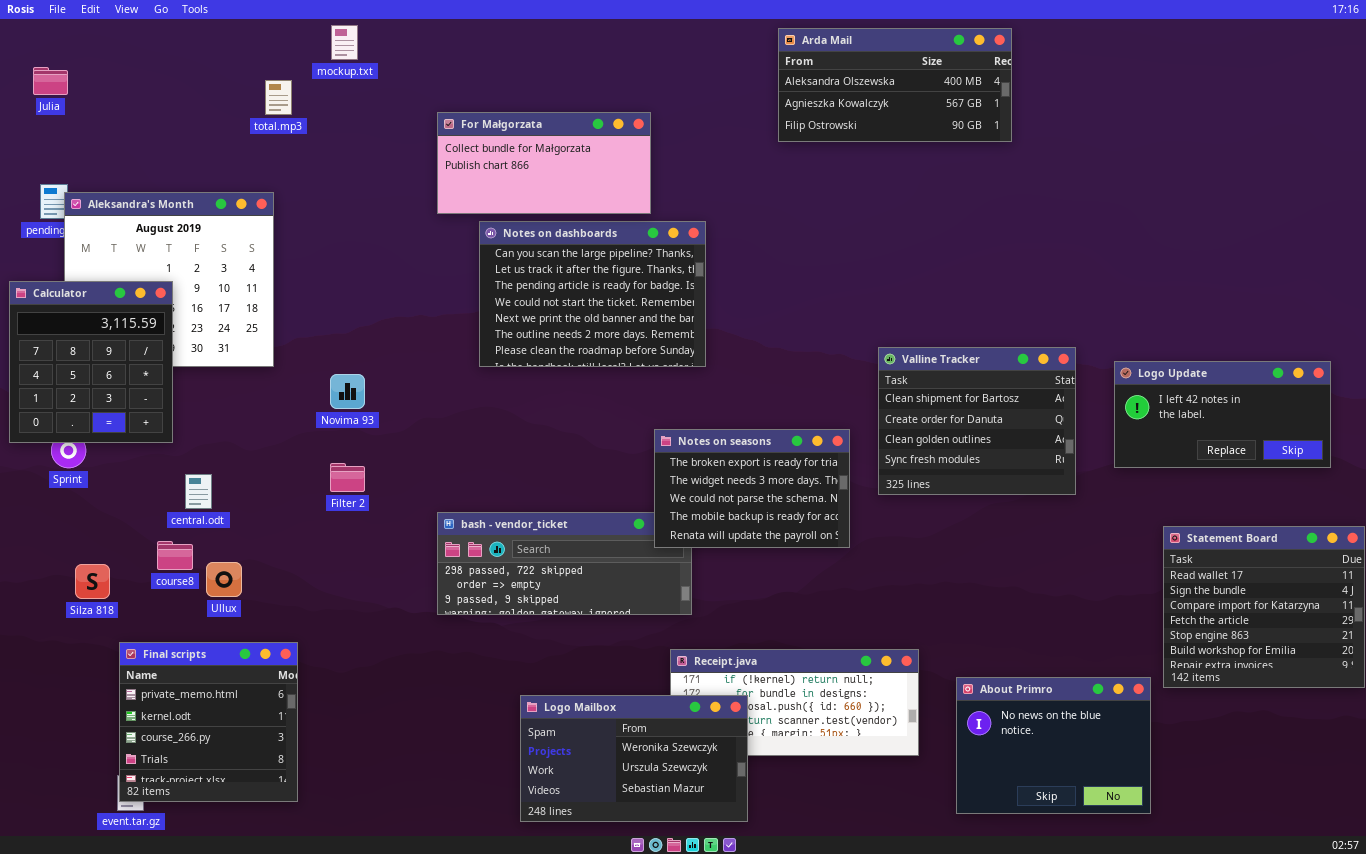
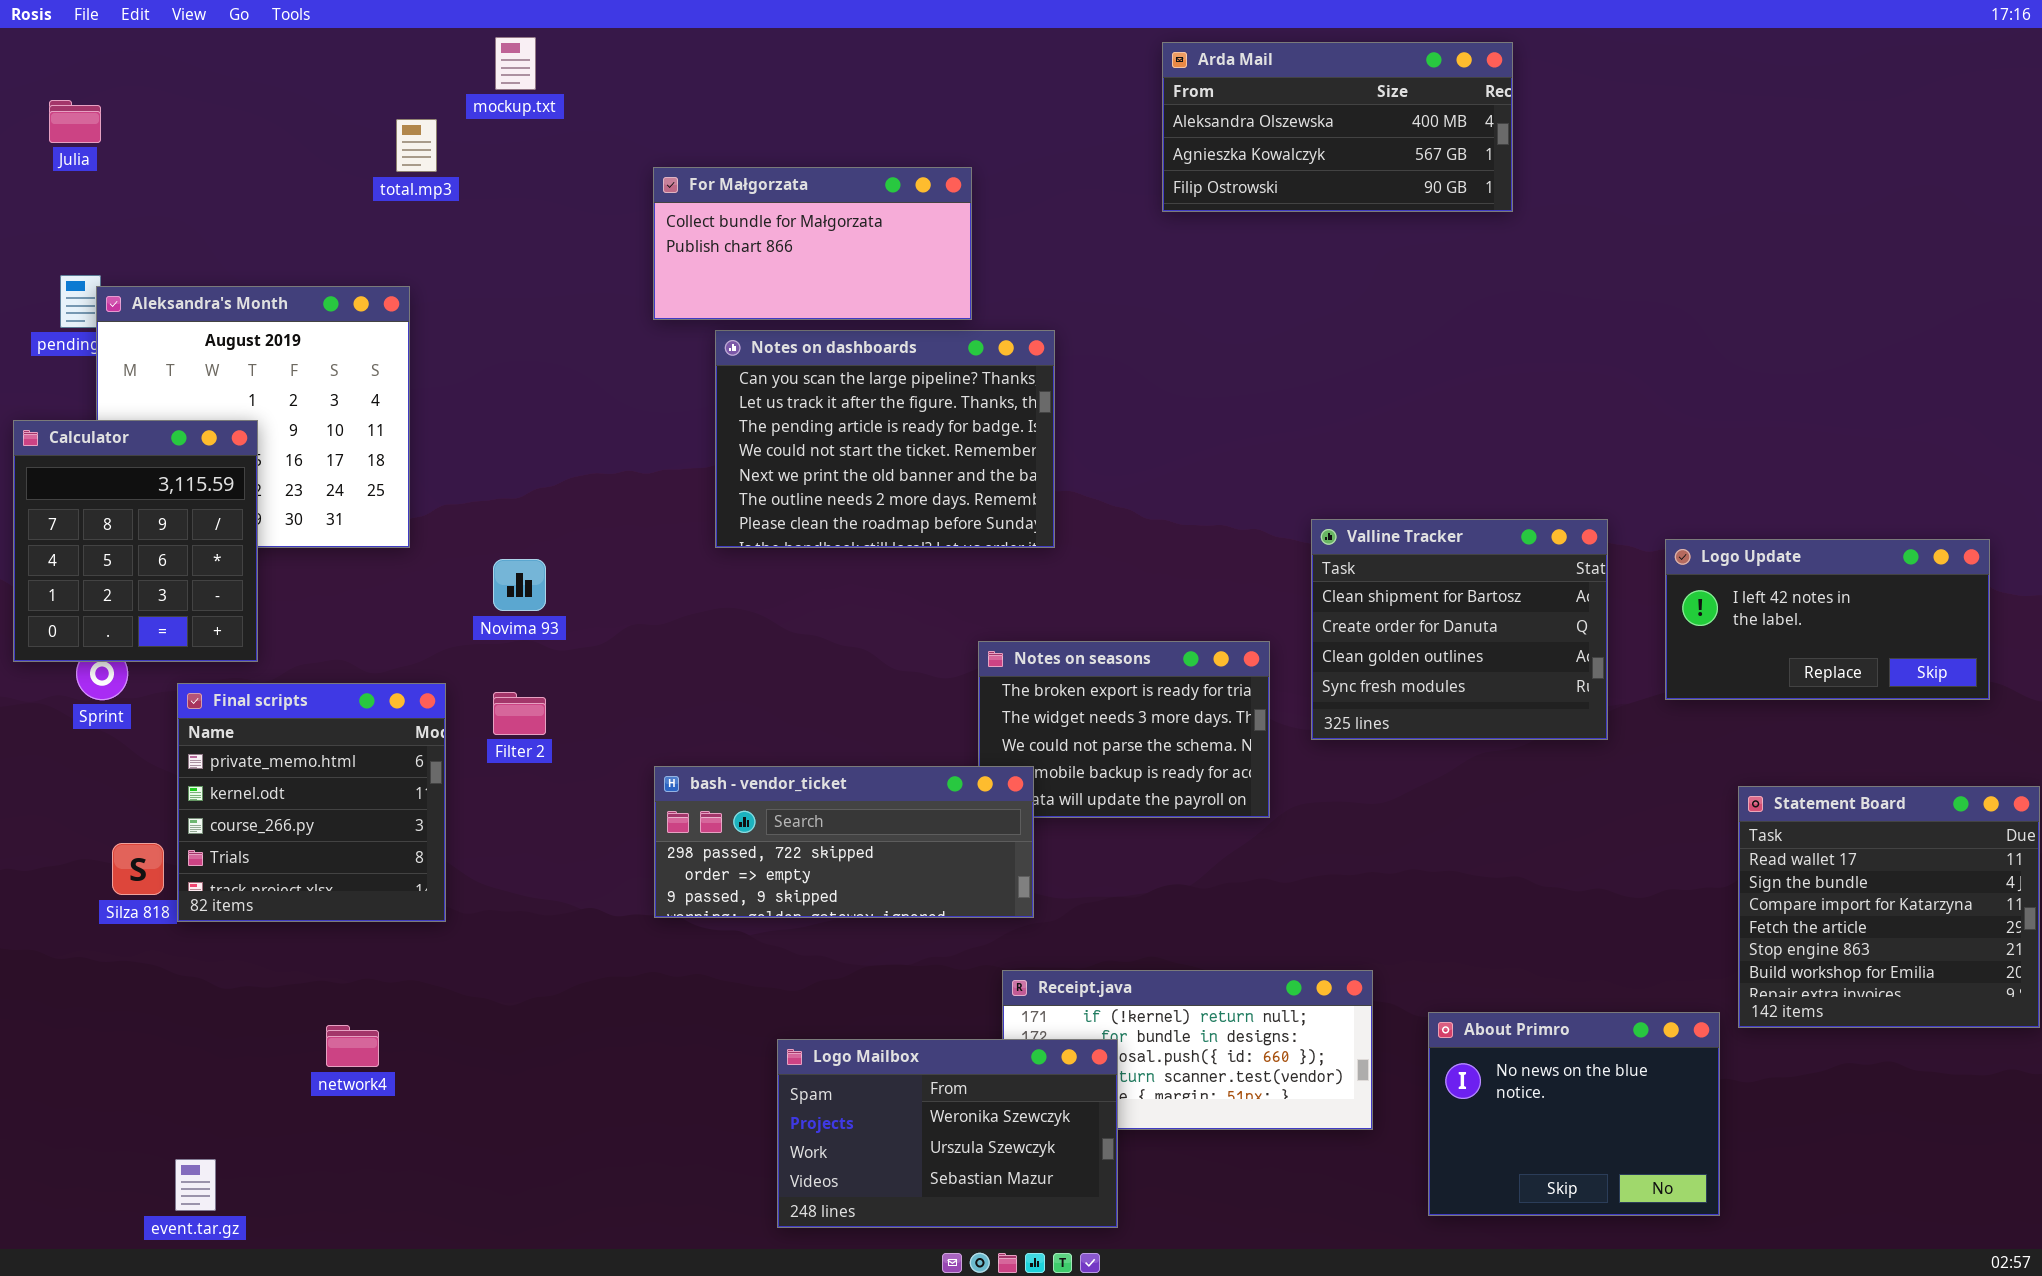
bash - vendor_ticket: [437,512,692,615] -> [654,766,1034,918], raised
Final scripts: [119,642,298,802] -> [177,683,446,922], moved

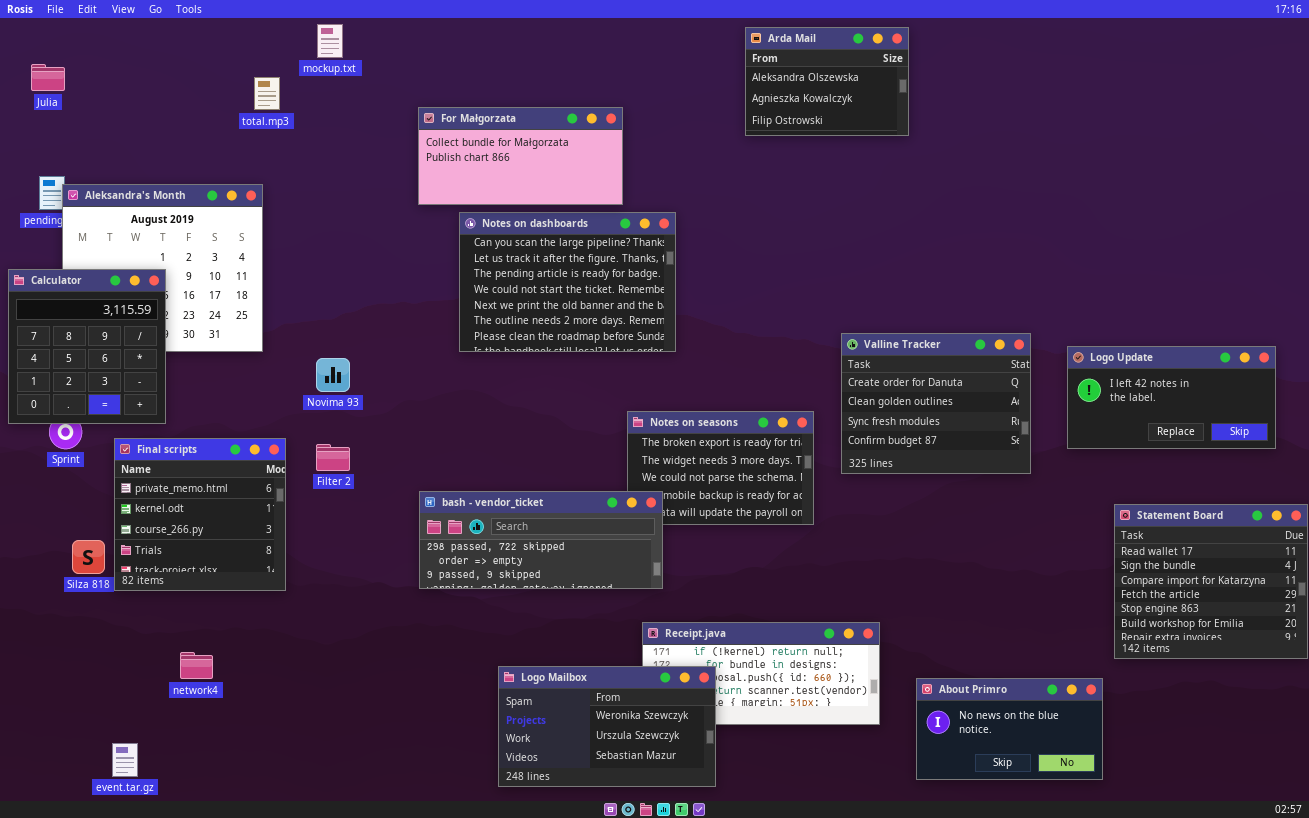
Arda Mail: [1162,42,1513,212] -> [745,27,909,136], resized
Valline Tracker: [1311,519,1608,740] -> [841,333,1031,474], scrolled down 1 row
About Primro: [1428,1012,1720,1216] -> [916,678,1103,780], resized
network4: [326,1025,379,1067] -> [180,652,213,679], moved

